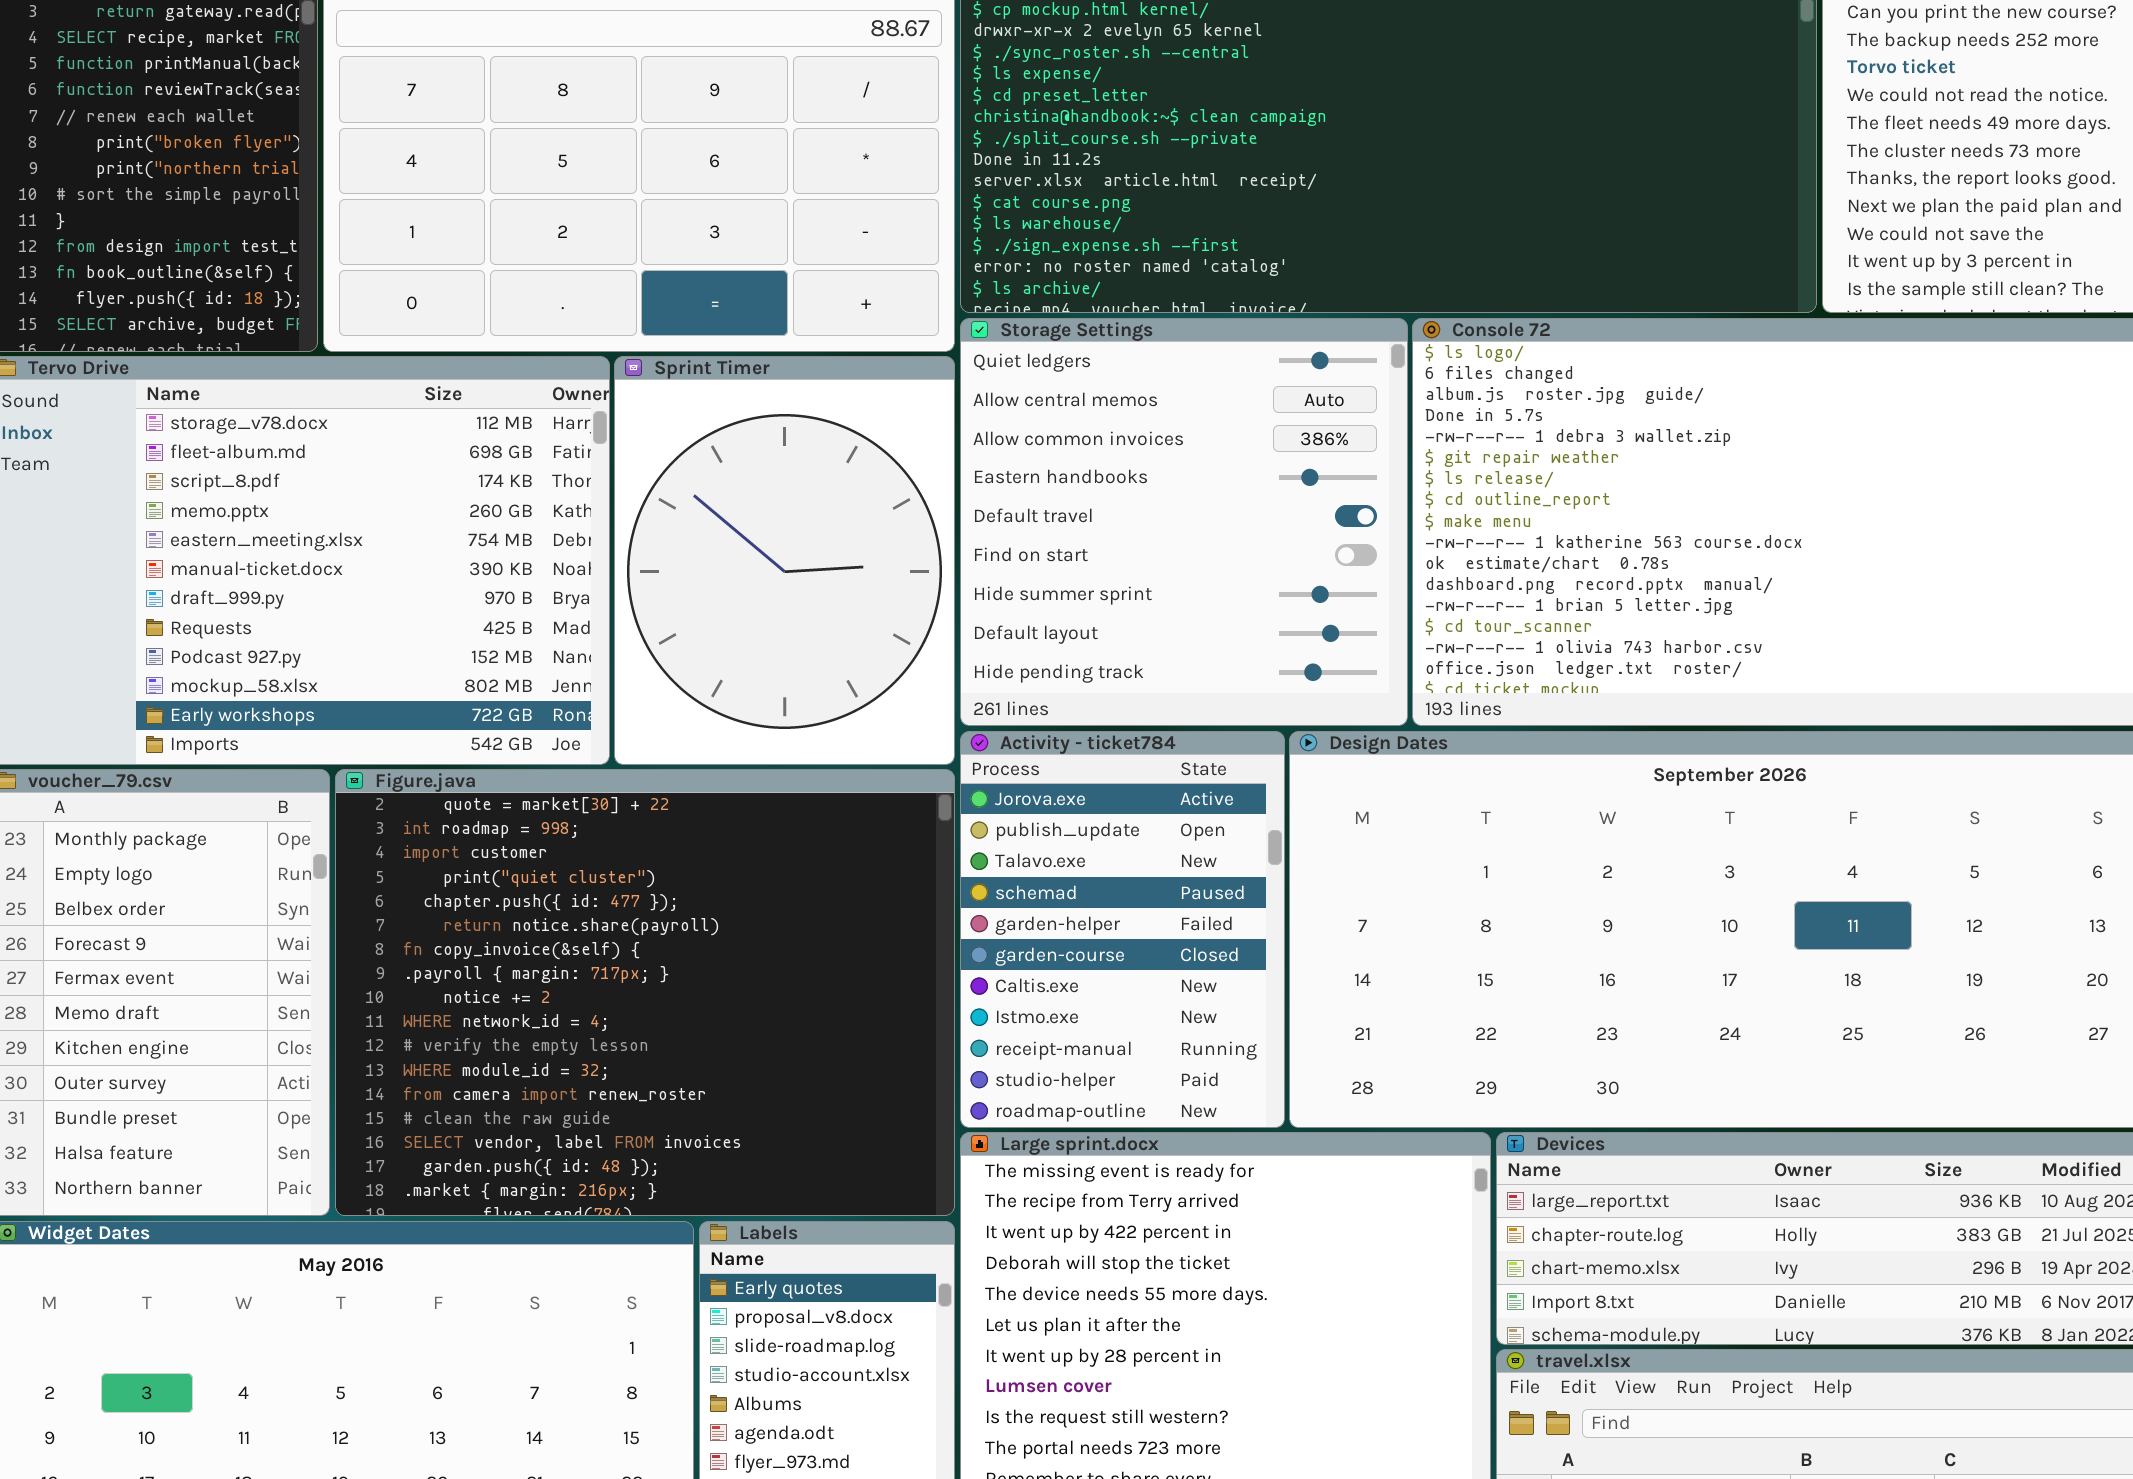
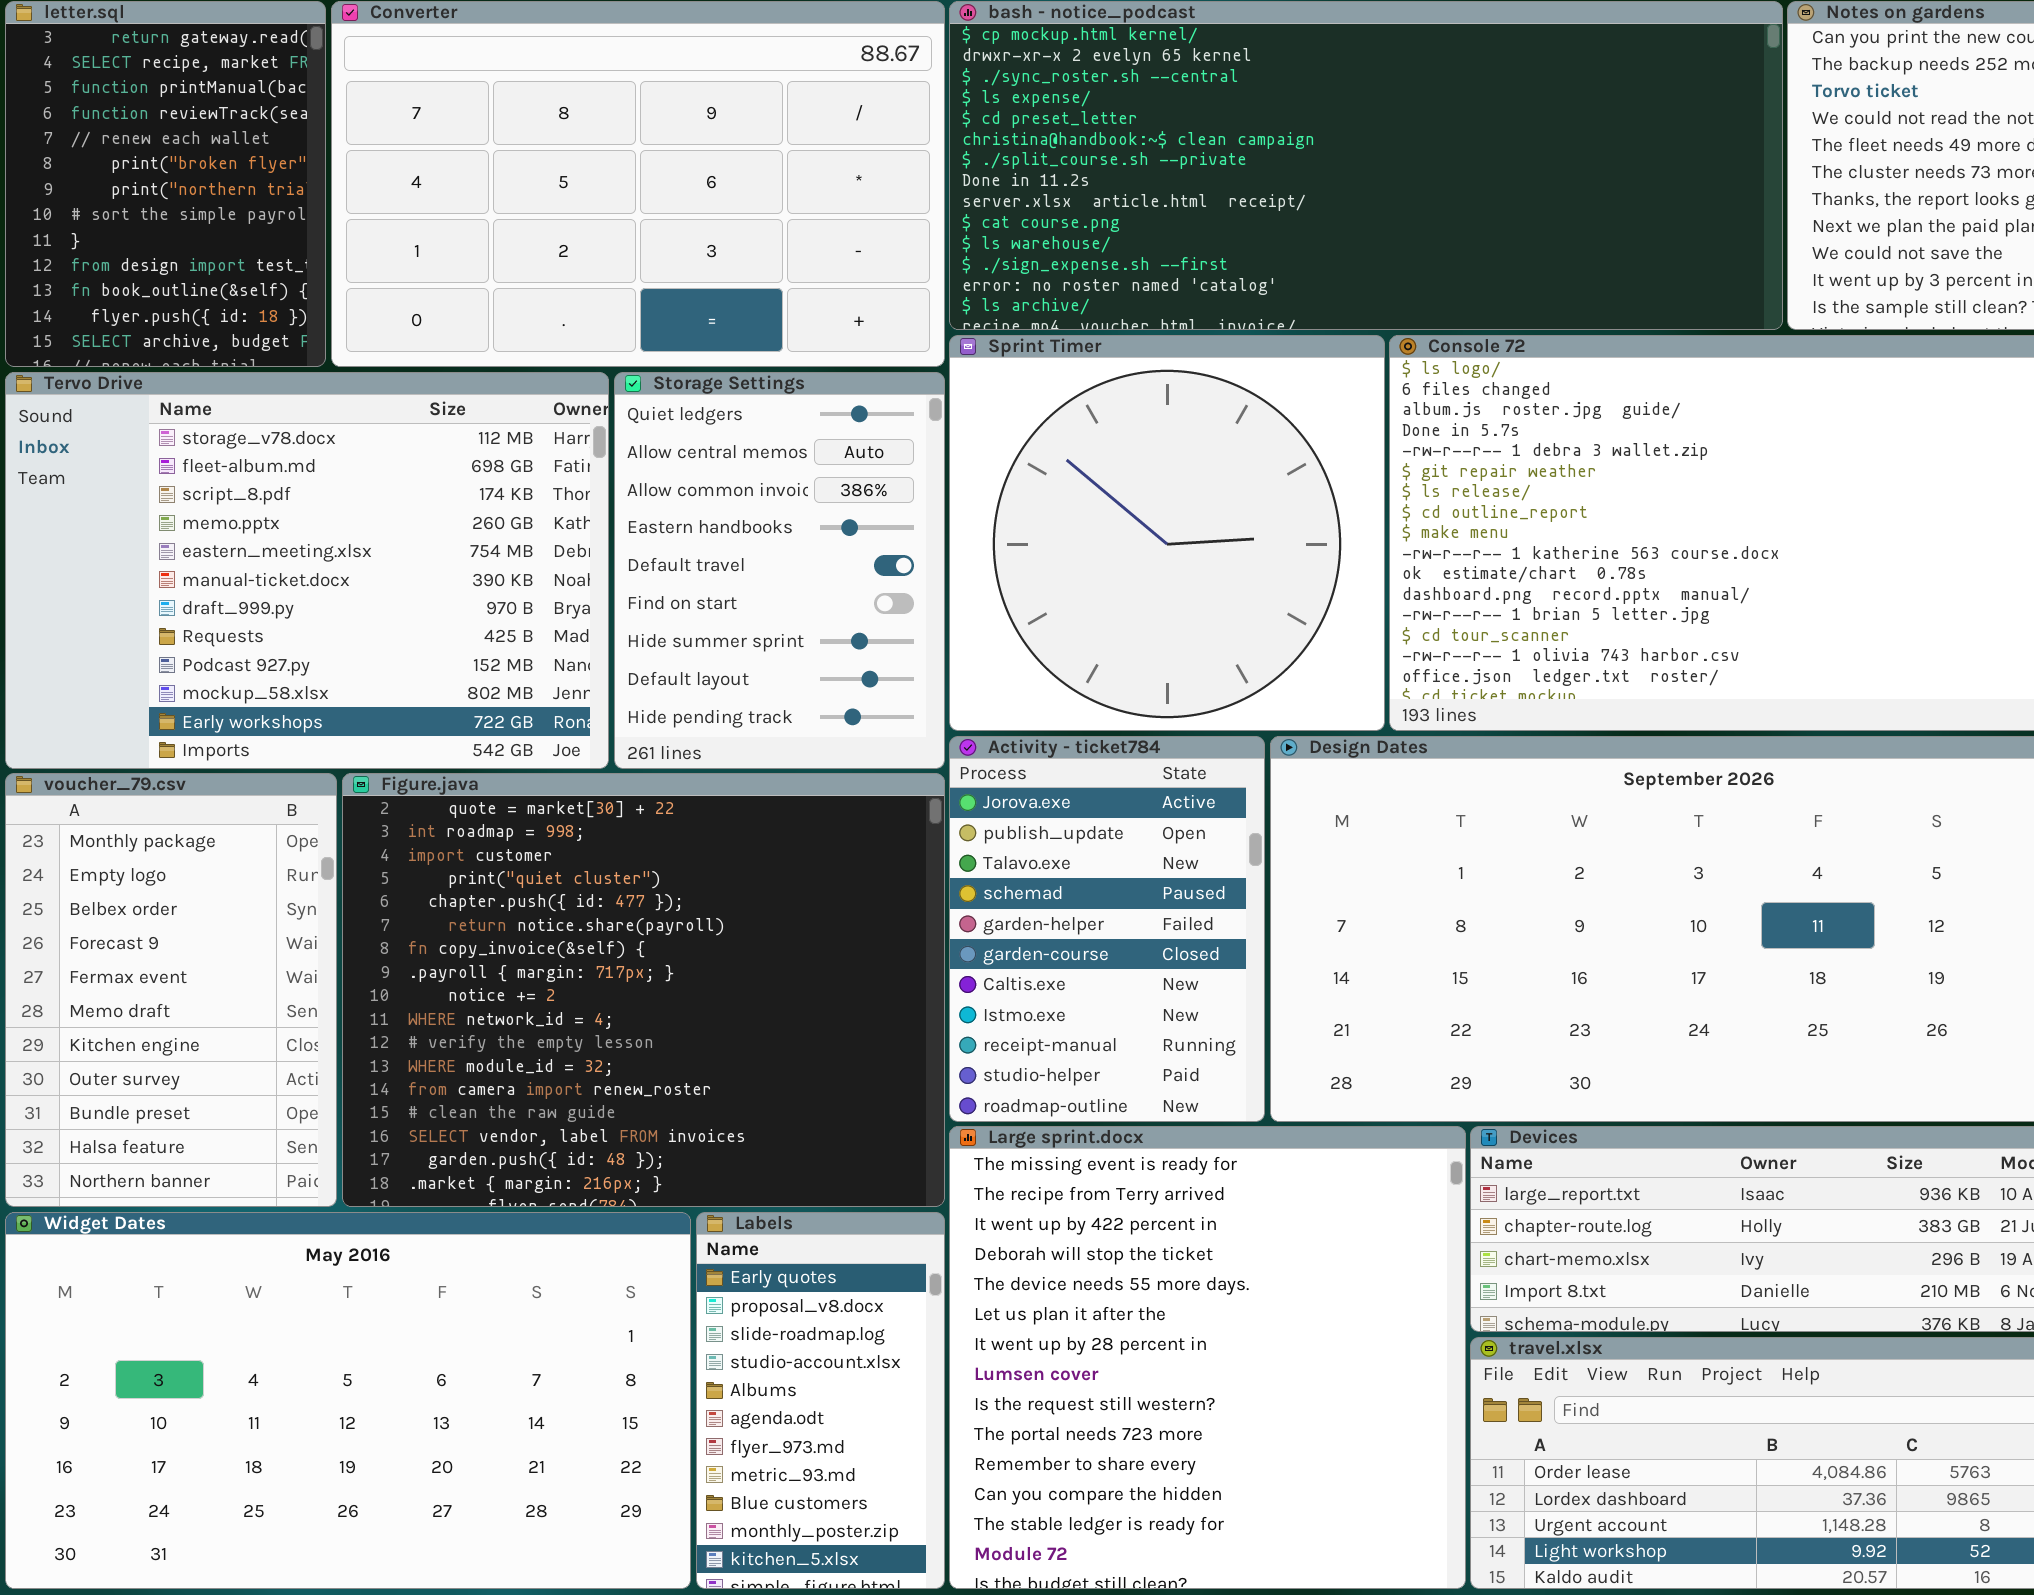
Storage Settings: [960,318,1408,726] -> [614,372,945,769], moved, resized
Sprint Timer: [614,356,955,765] -> [949,335,1385,731], moved, resized

